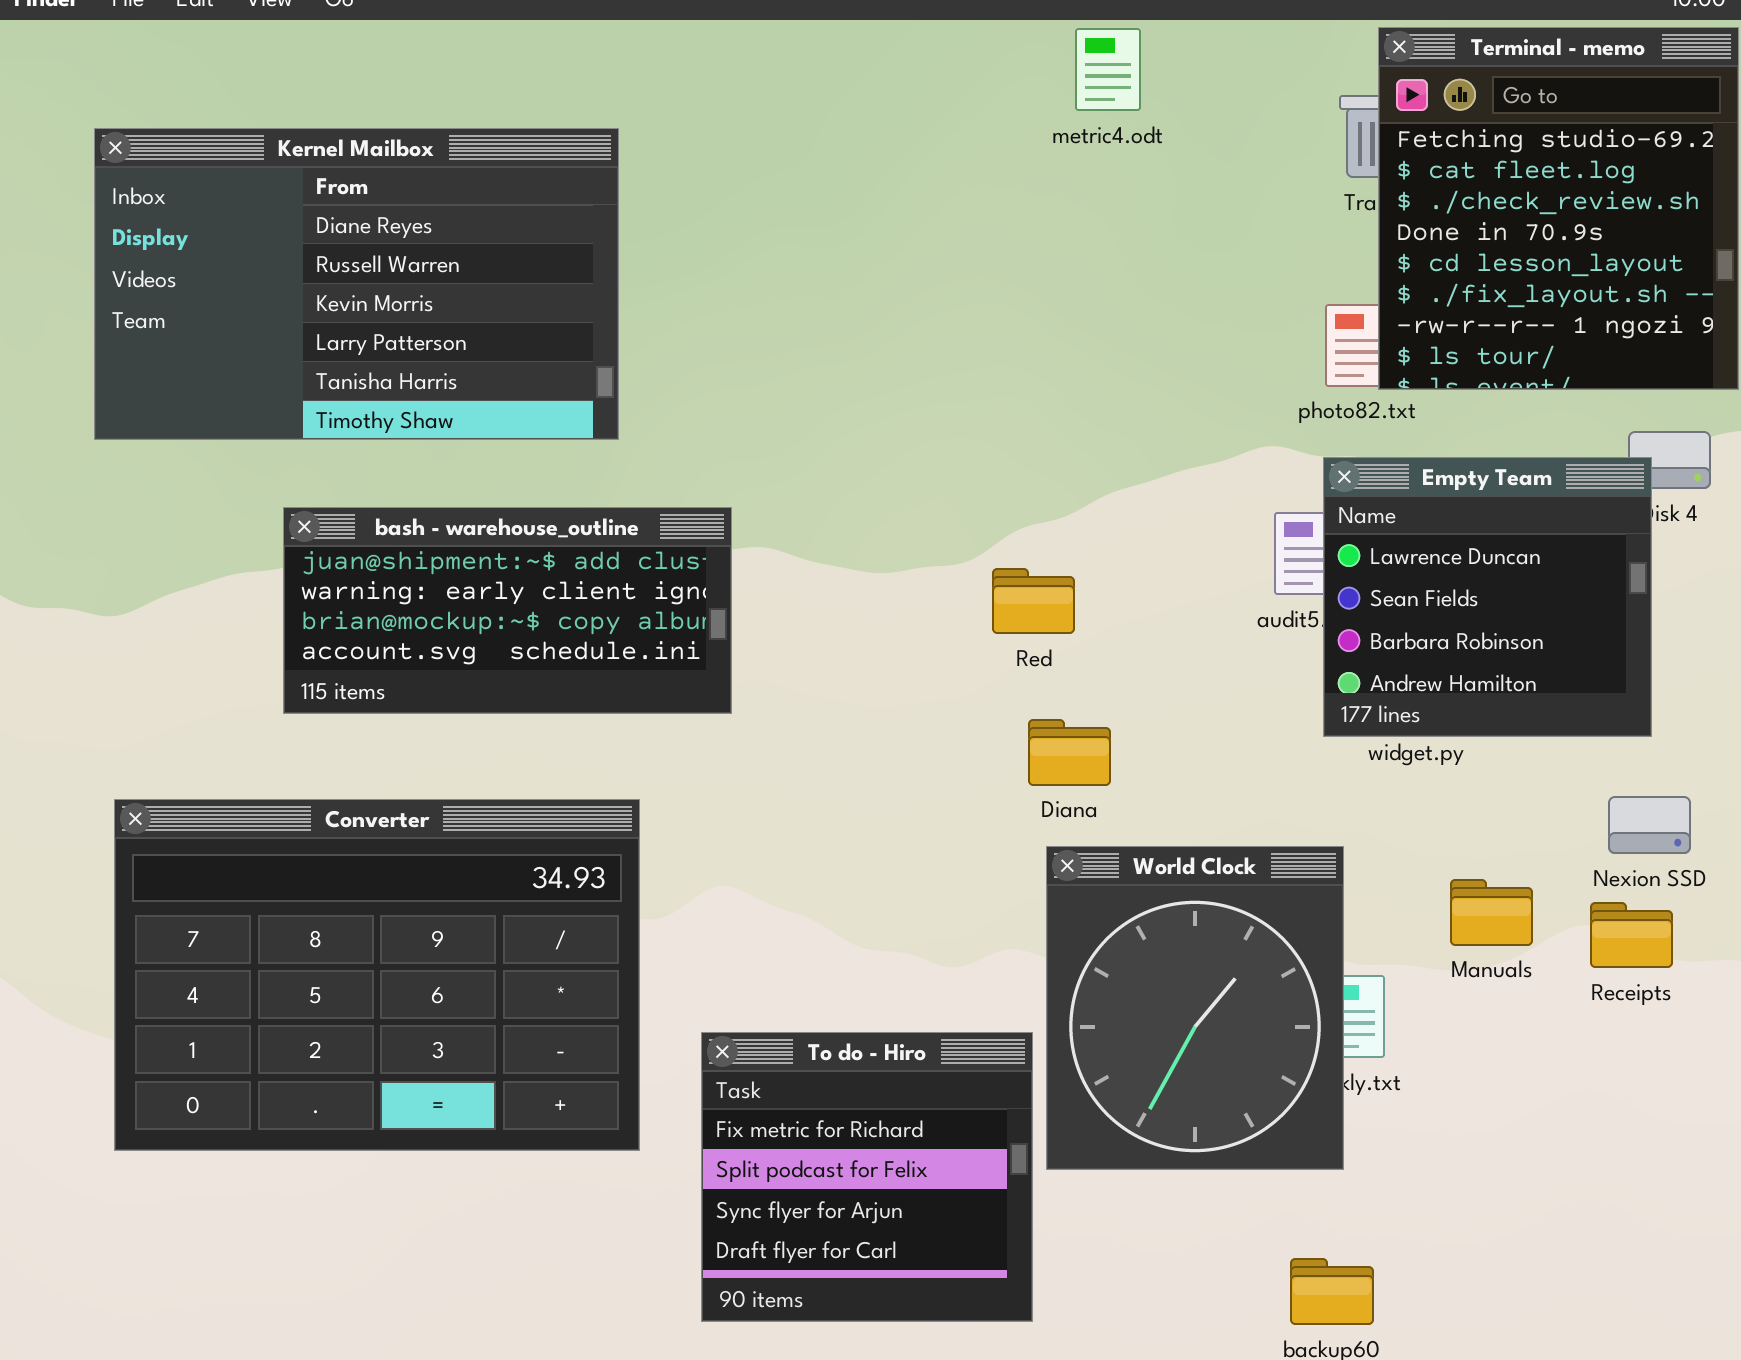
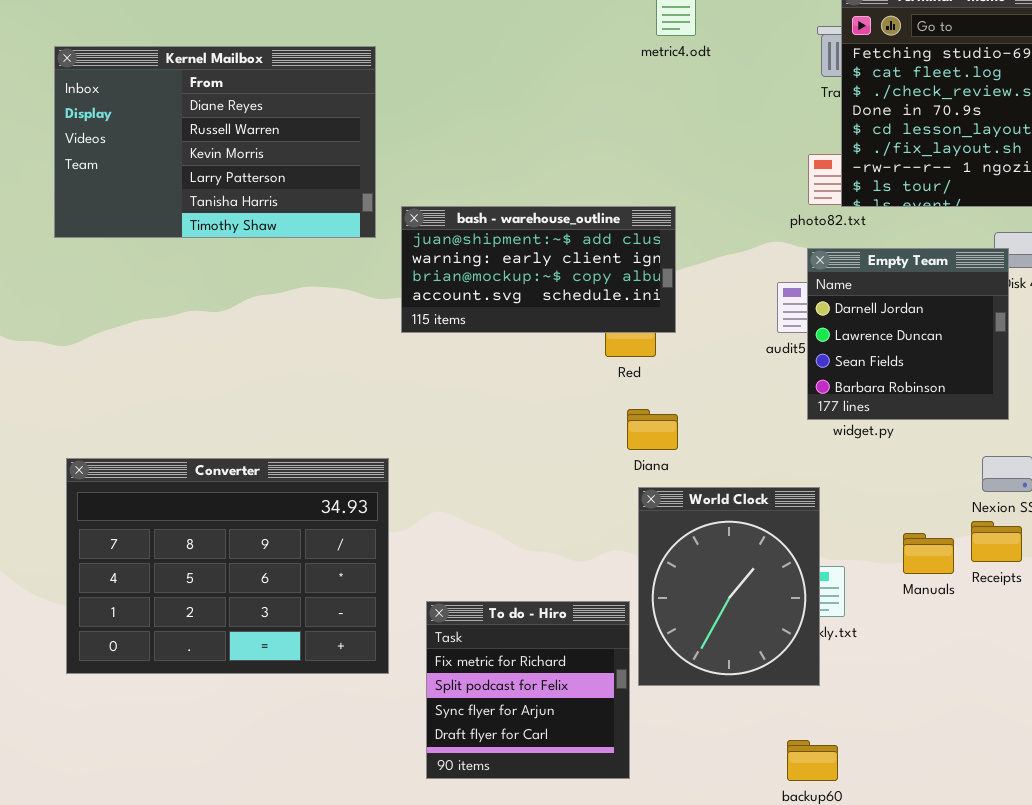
Empty Team: [1323,457,1652,737] -> [807,248,1009,420], scrolled up 1 row
bash - warehouse_outline: [283,507,732,714] -> [401,206,676,333], moved
Manuals: [1450,879,1533,946] -> [903,533,954,574], moved

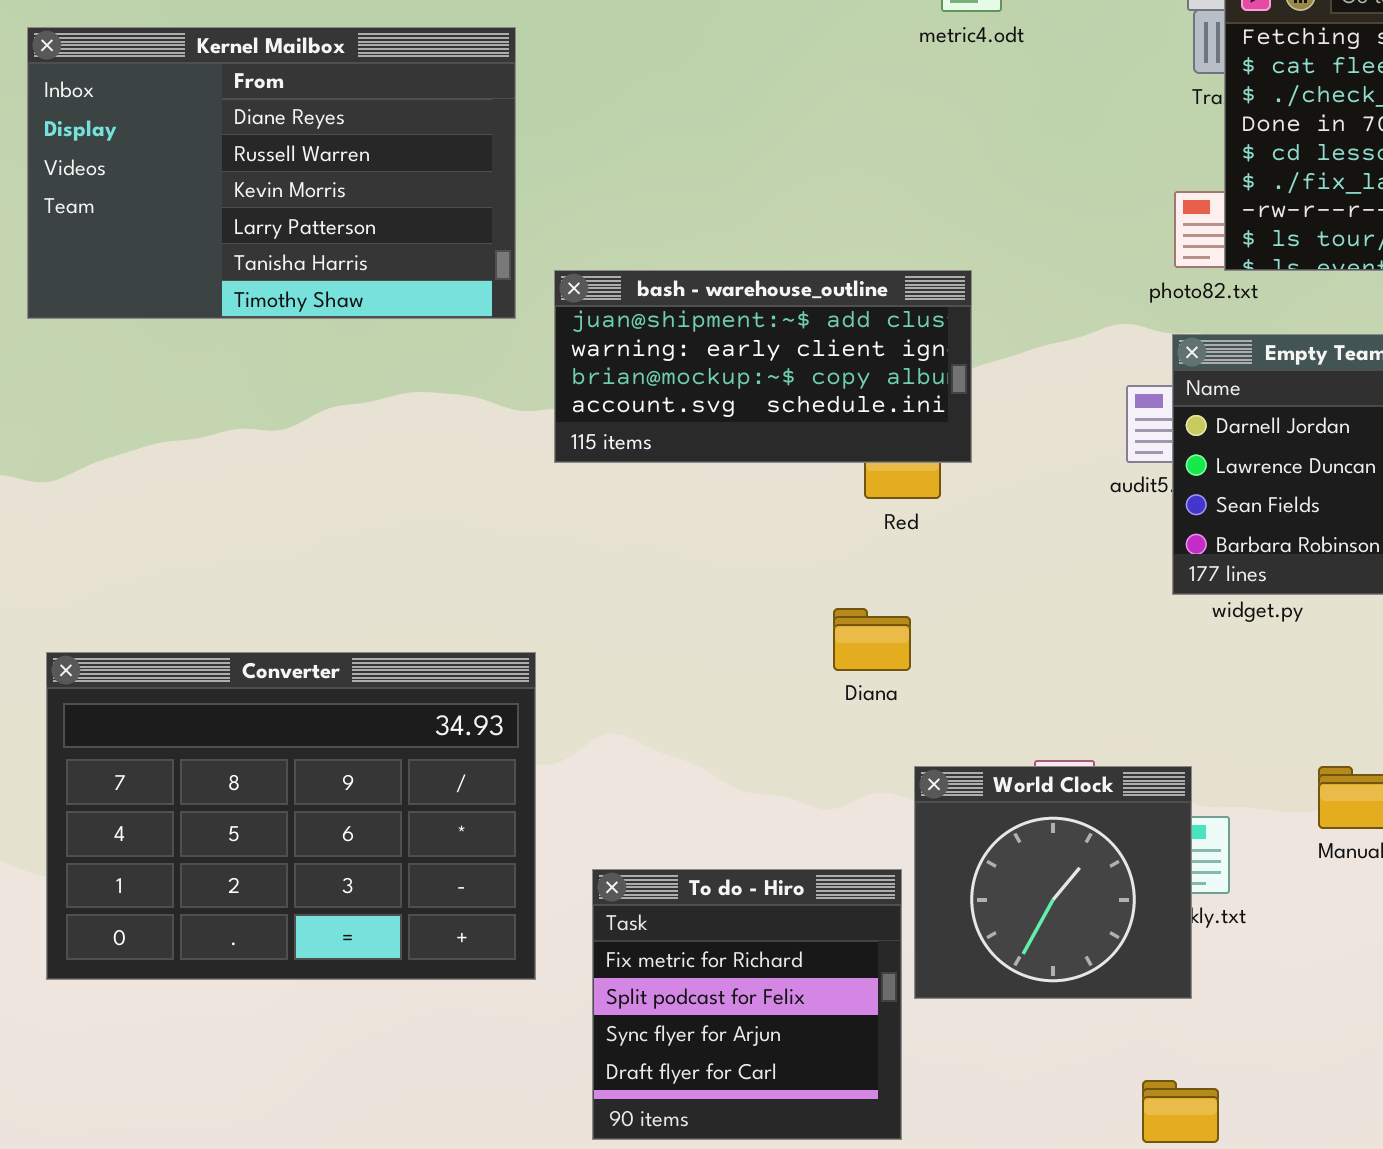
Diana: [627,409,678,450] -> [833,608,911,671], moved
World Clock: [638,487,820,686] -> [914,766,1192,999], resized

